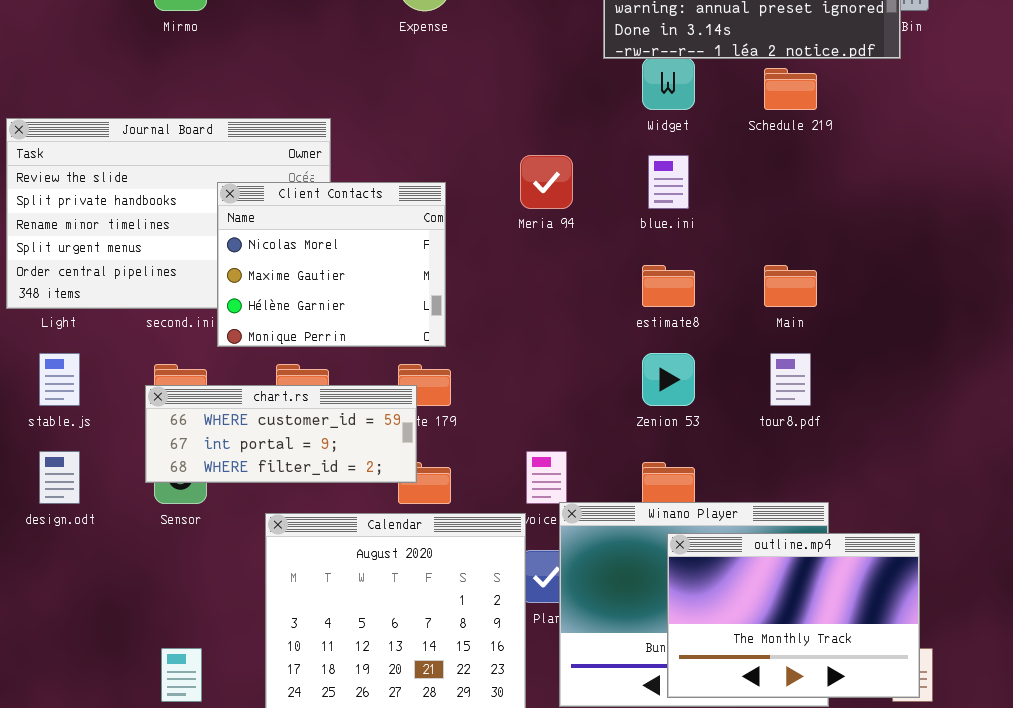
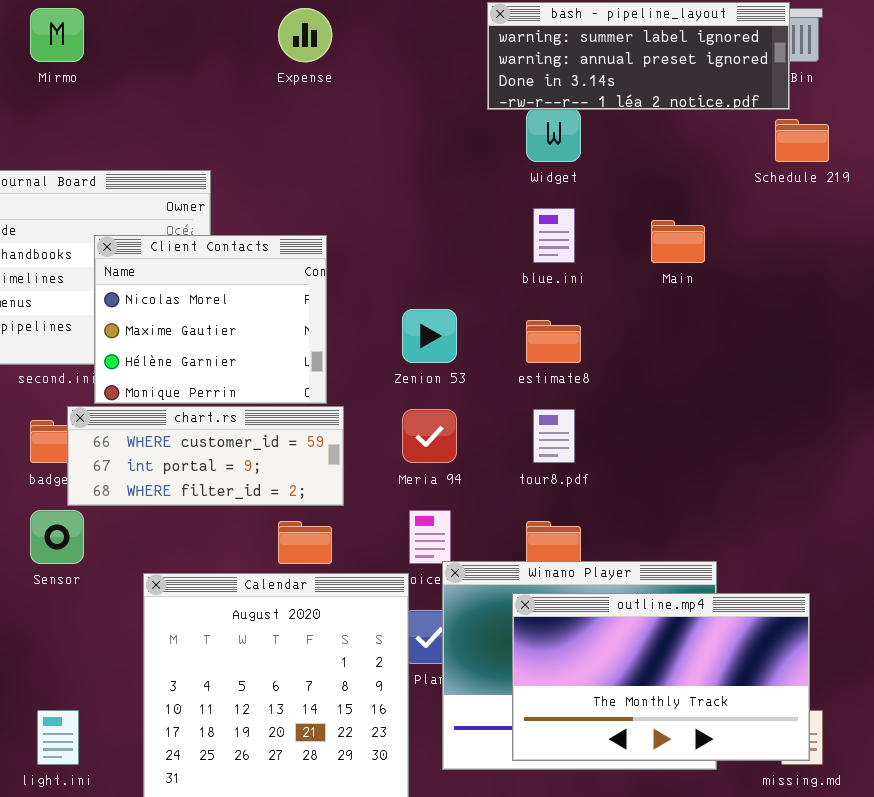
Schedule 219: [764,68,817,110] -> [775,119,829,162], moved
Meria 94: [520,155,573,209] -> [402,409,457,463], moved
Main: [764,265,817,307] -> [651,220,705,263], moved
Zenion 53: [642,353,695,406] -> [402,309,457,363], moved
tour8.pdf: [770,353,811,406] -> [533,409,575,463], moved
chart.rs: [145,385,417,483] -> [67,406,344,506], moved
outline.mp4: [667,533,920,698] -> [512,593,810,761], resized

